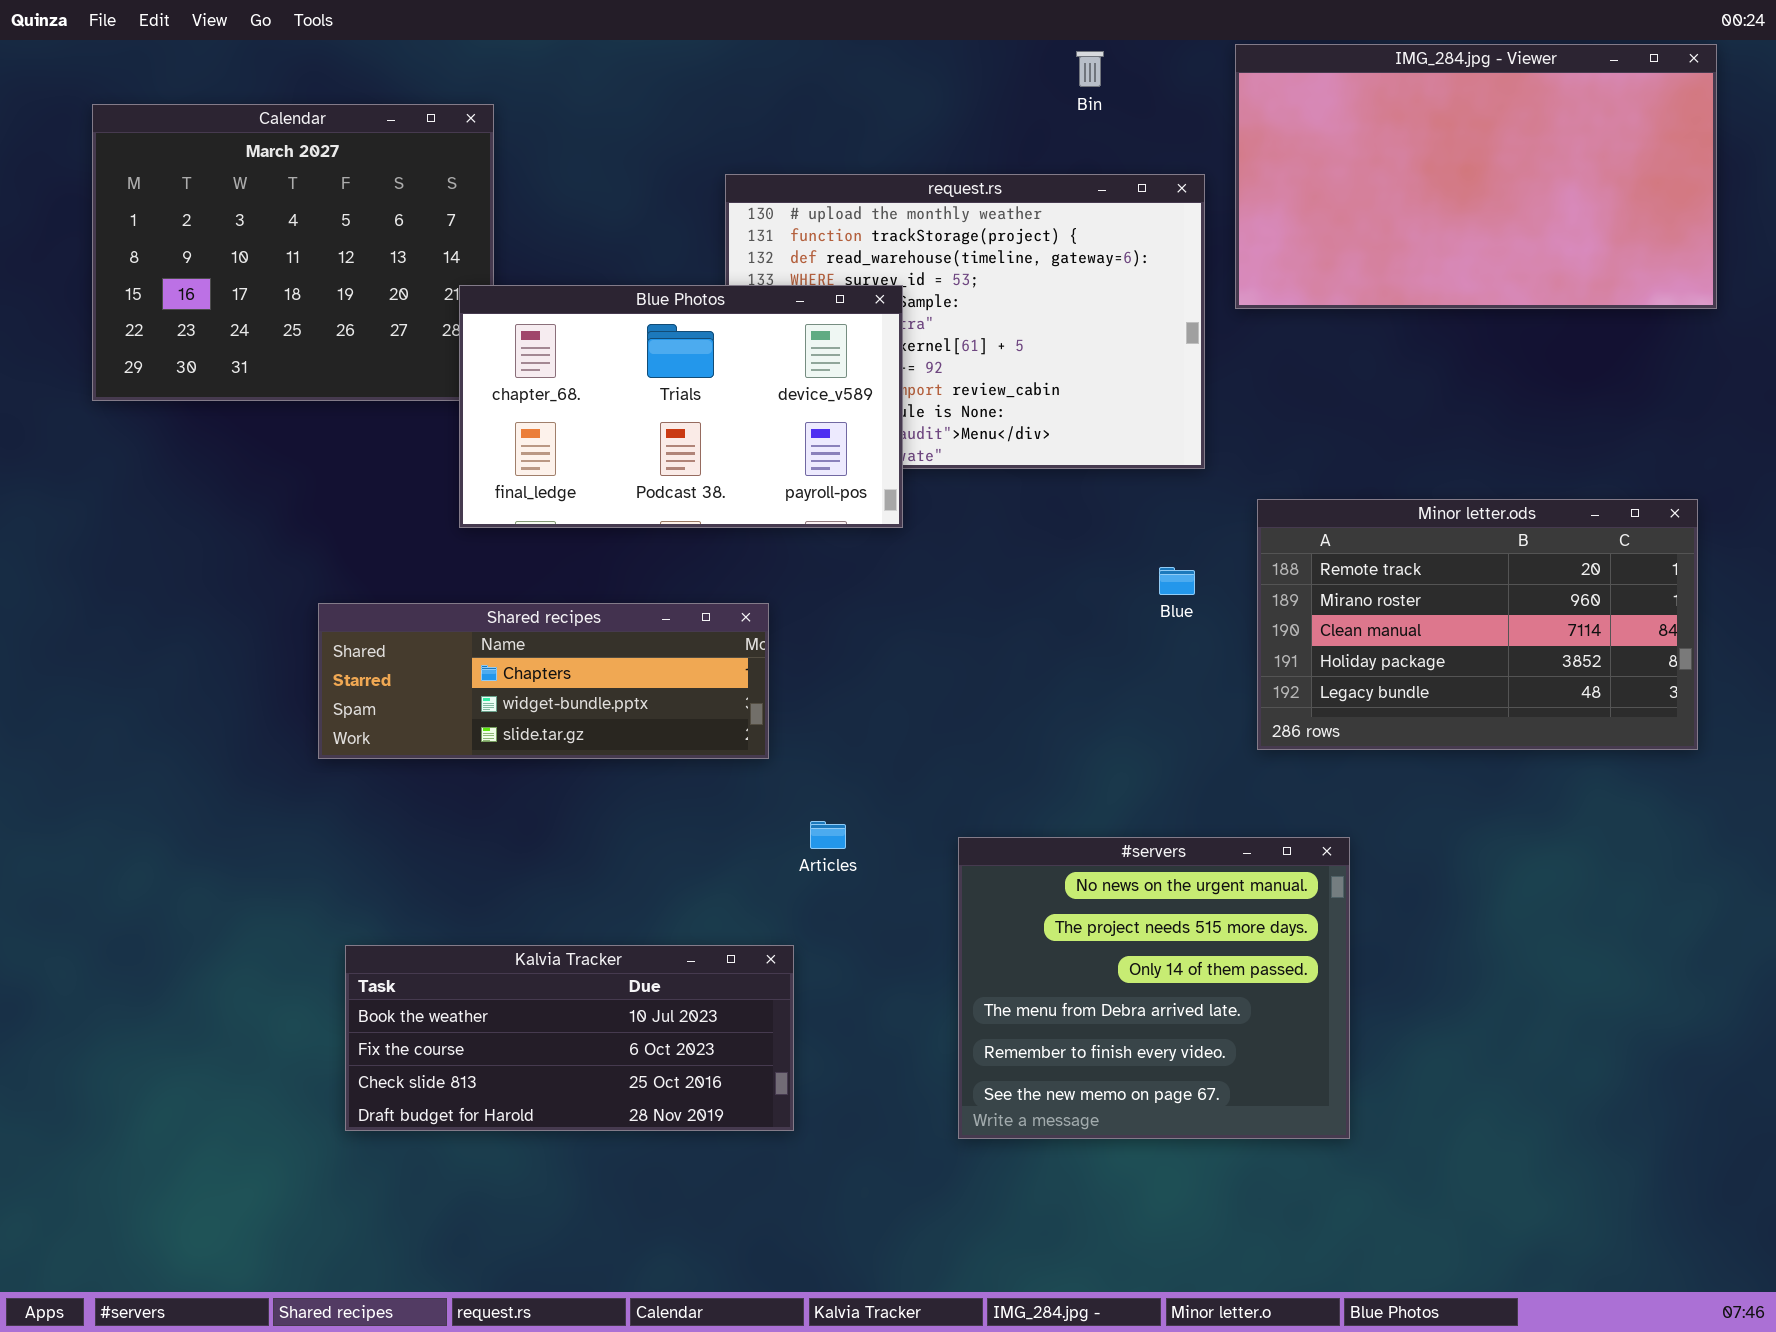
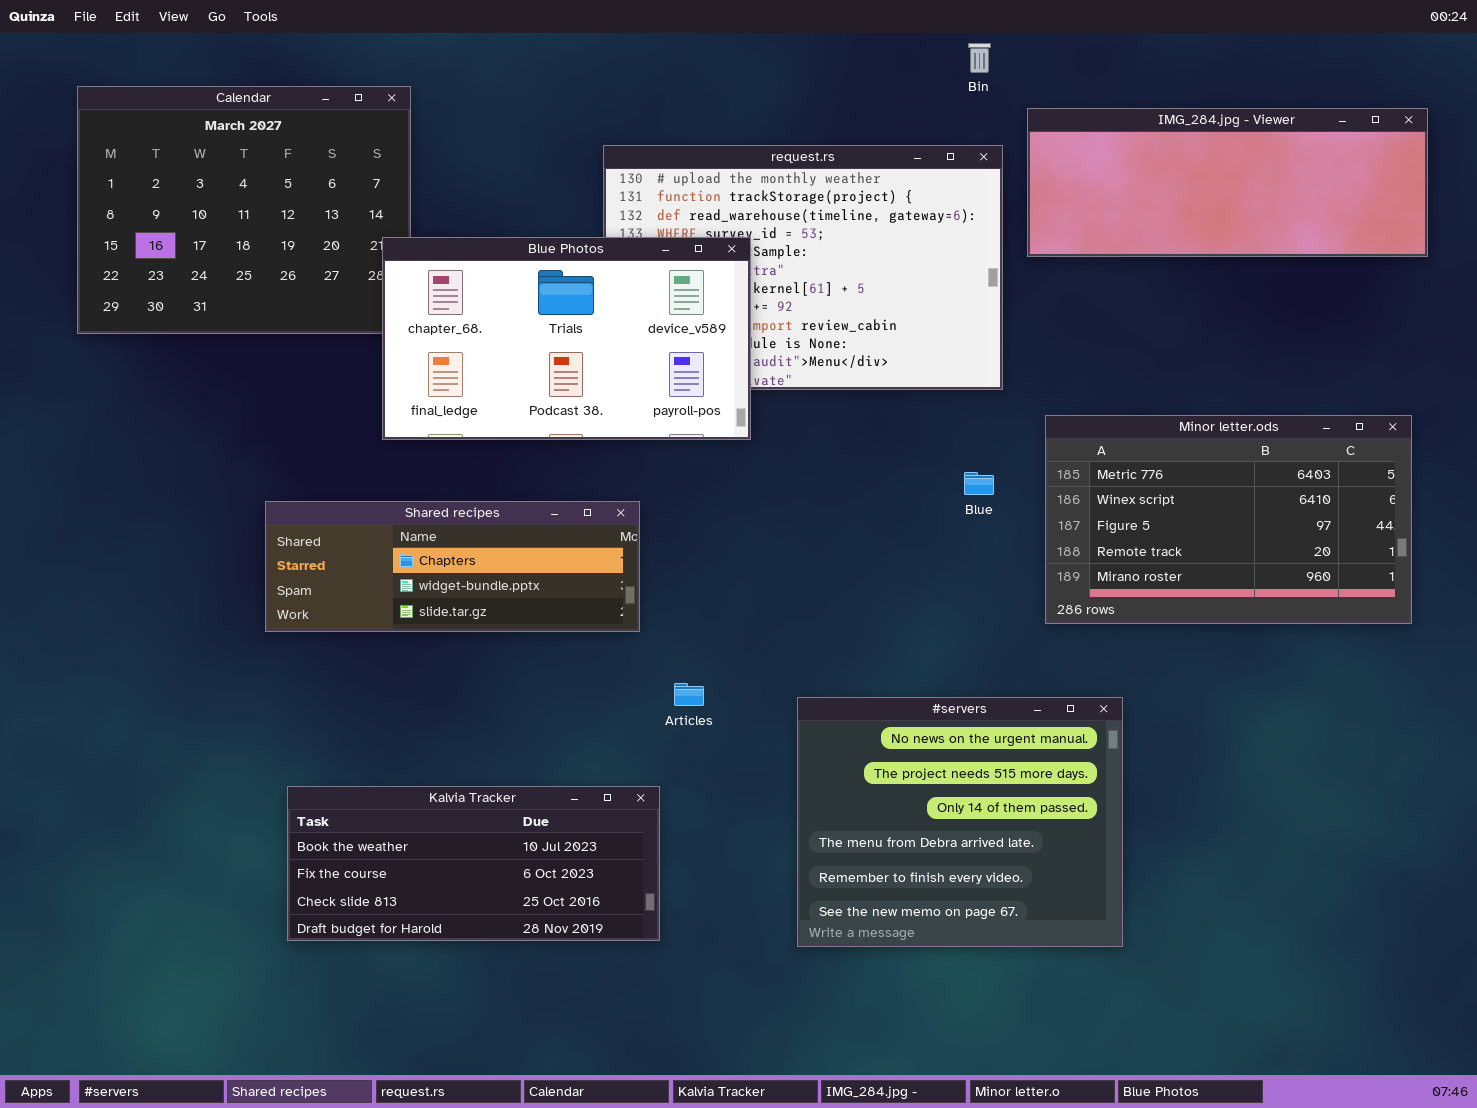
IMG_284.jpg - Viewer: [1235,44,1717,309] -> [1027,108,1428,257], resized
Bin: [1076,51,1104,87] -> [968,43,991,73], moved
Minor letter.ods: [1257,499,1698,750] -> [1045,415,1412,624], scrolled up 3 rows

